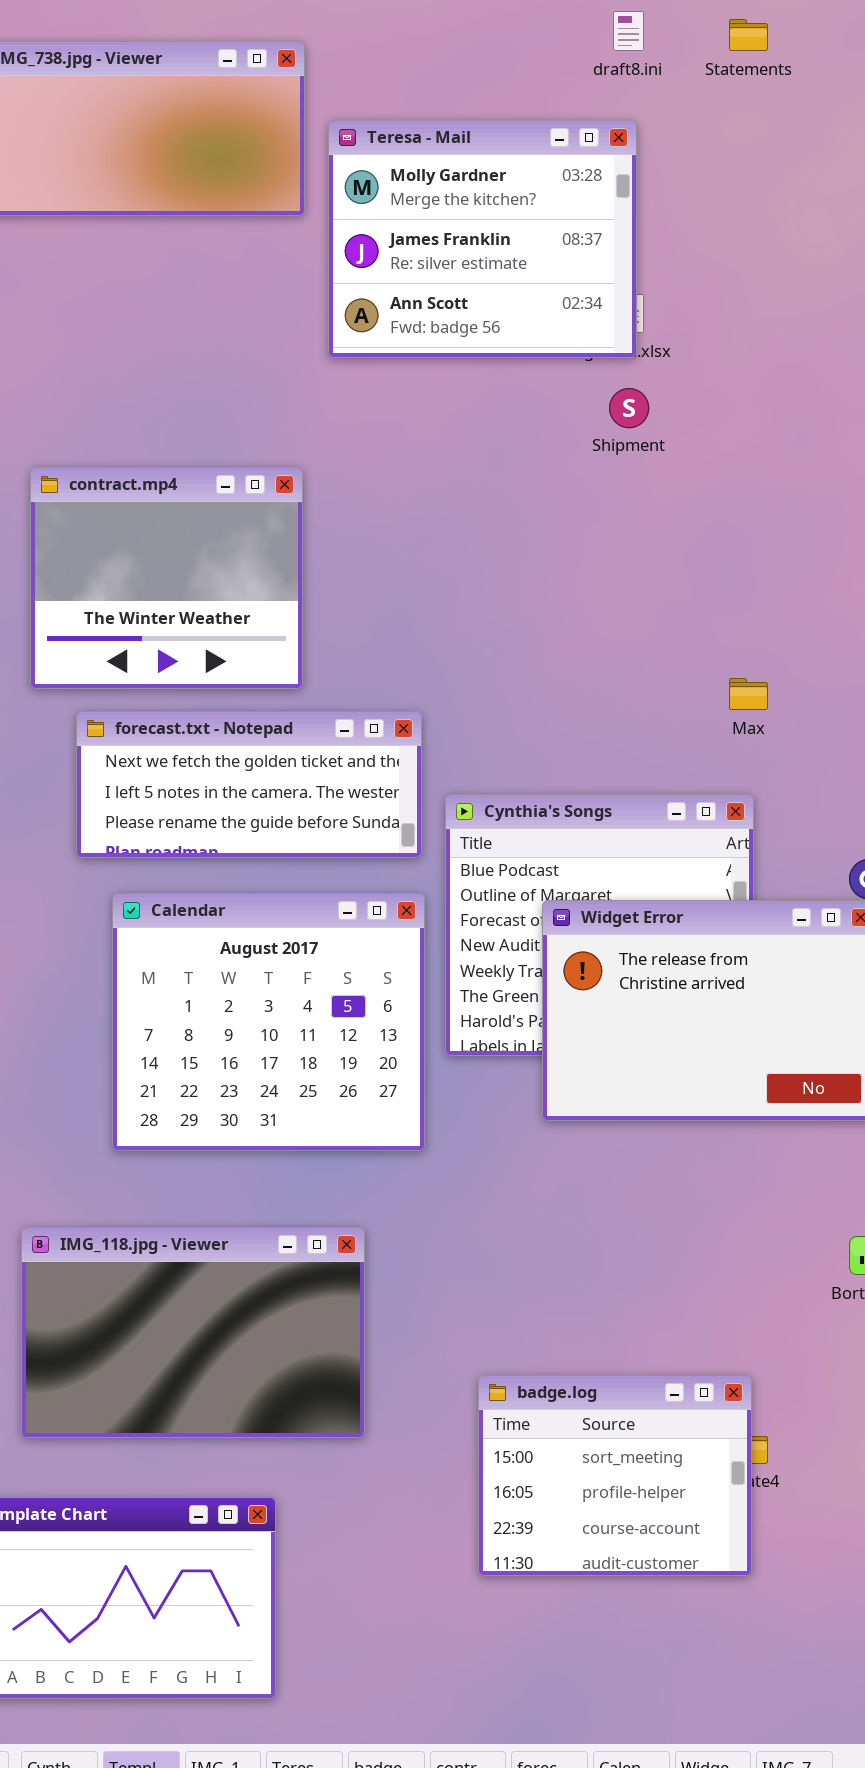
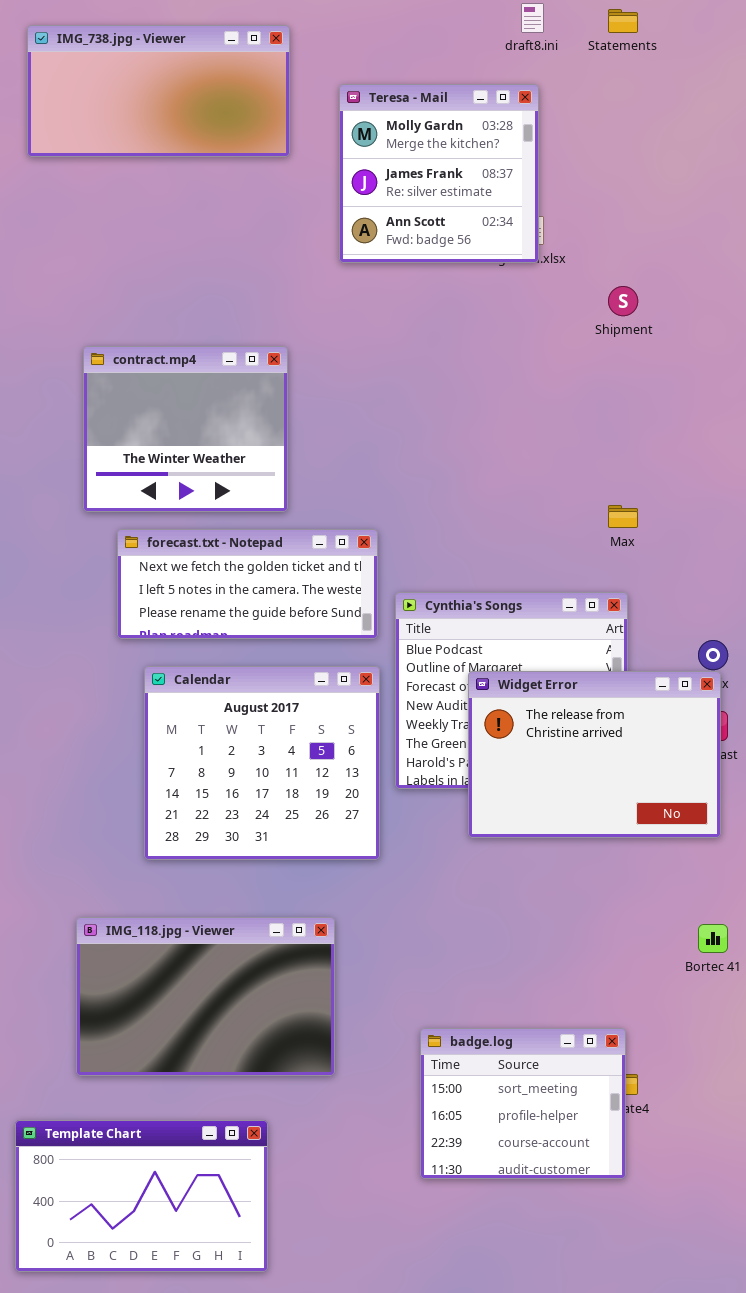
Teresa - Mail: [328,120,637,358] -> [339,84,539,263], resized
Shipment: [609,388,649,428] -> [608,286,638,316], moved

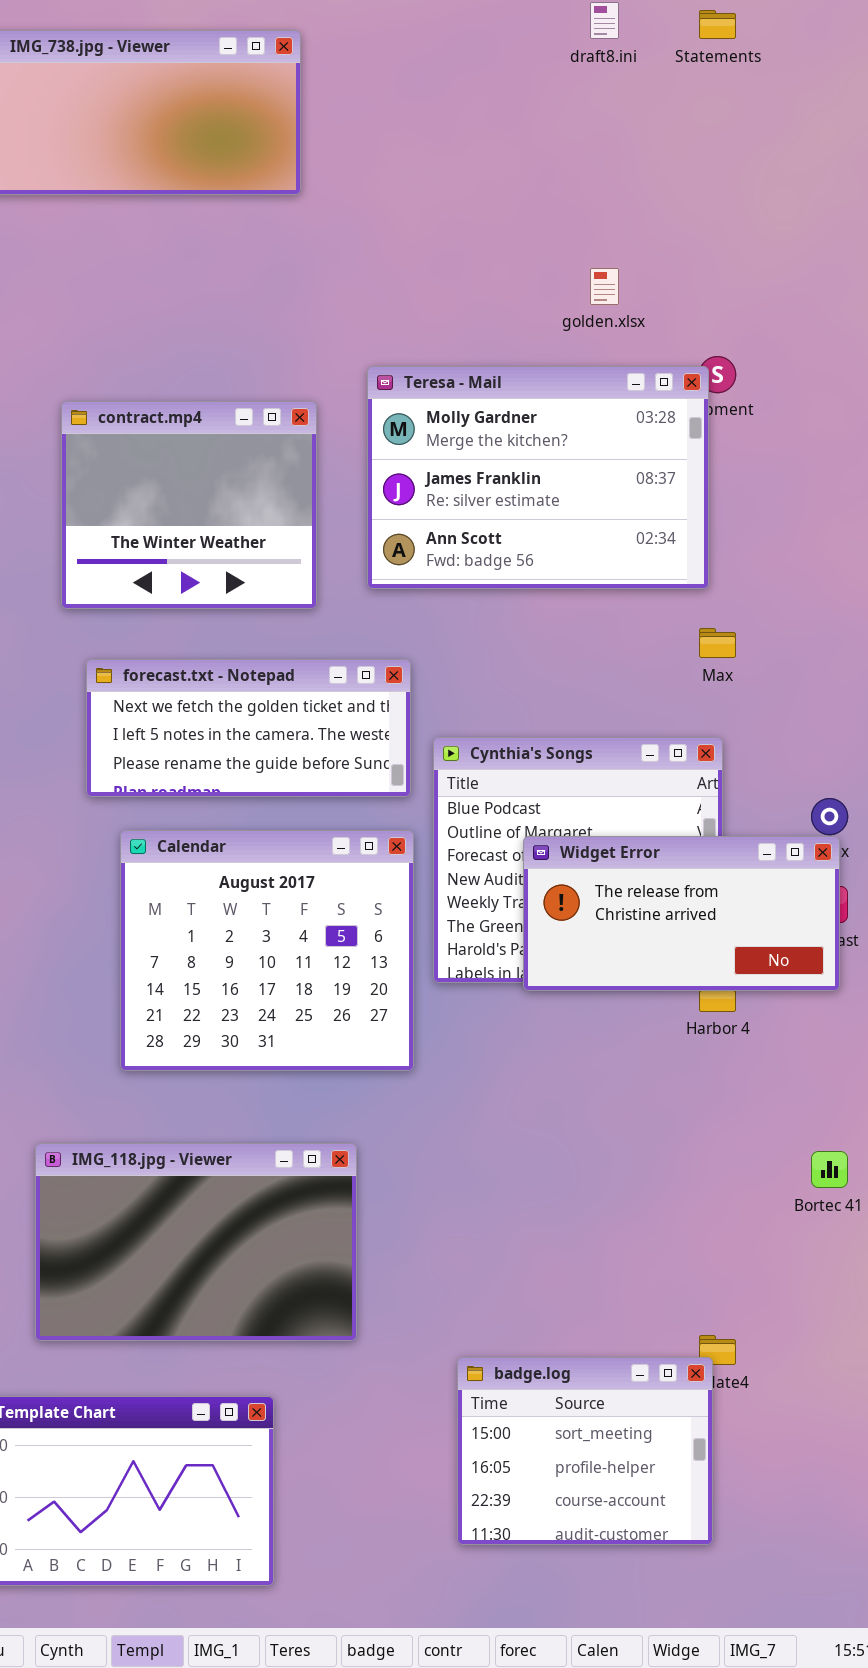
Teresa - Mail: [339,84,539,263] -> [367,366,709,589], moved, resized
contract.mp4: [83,346,288,512] -> [61,401,317,609], moved
Widget Error: [468,671,721,838] -> [523,836,840,991], resized
badge.log: [420,1028,626,1179] -> [457,1357,713,1545], moved

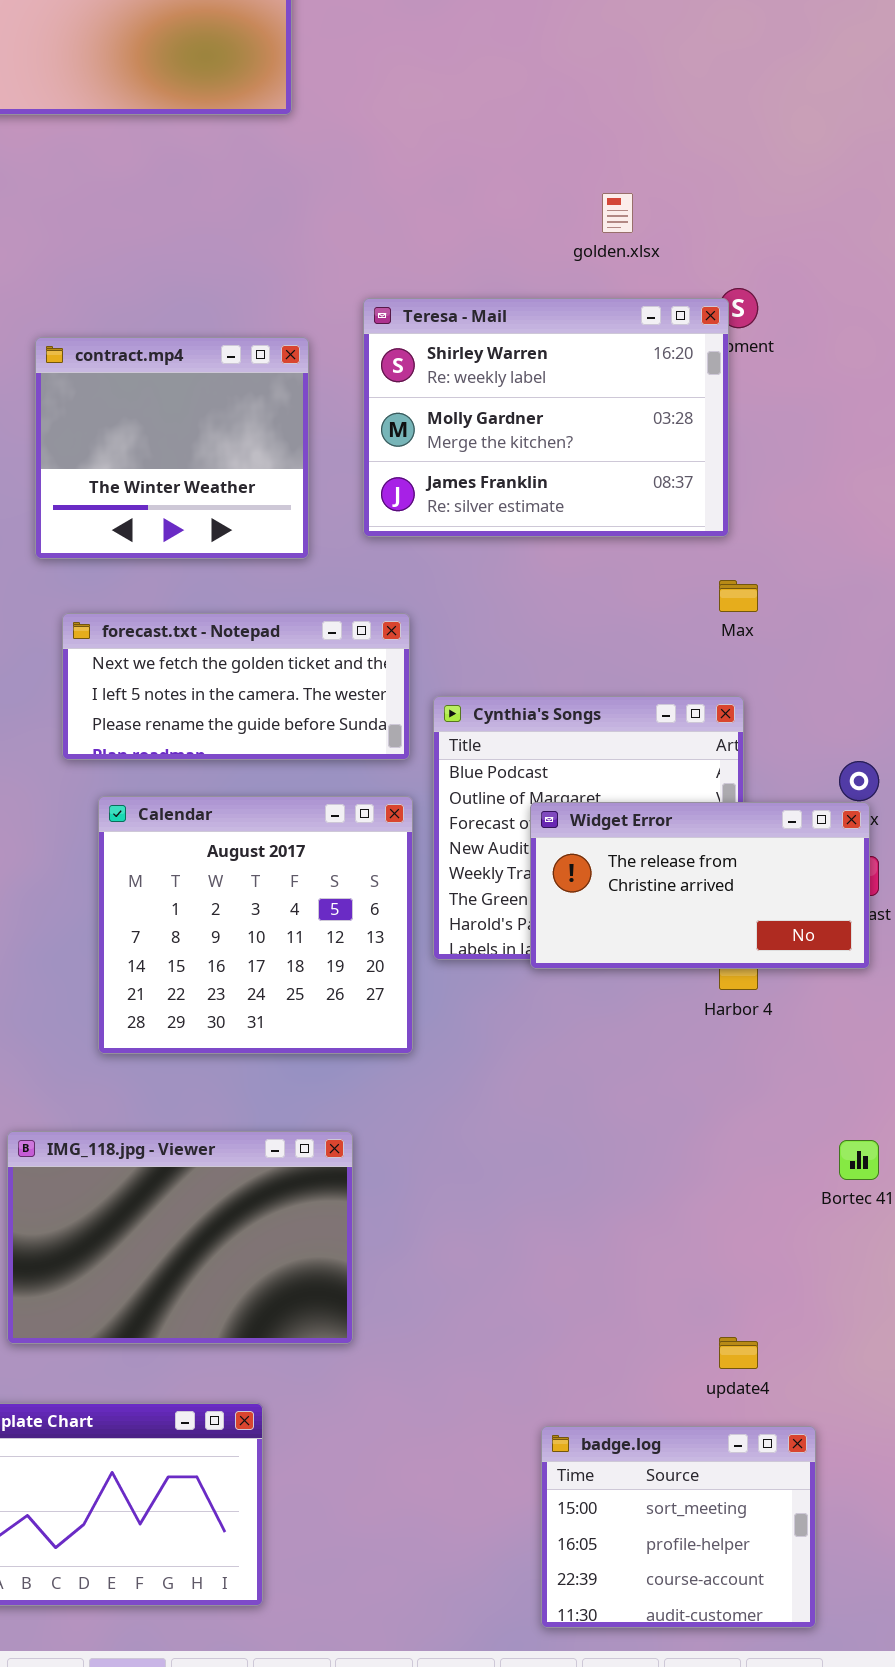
Teresa - Mail: [367,366,709,589] -> [363,298,729,537], scrolled up 1 row
badge.log: [457,1357,713,1545] -> [541,1426,816,1628], moved

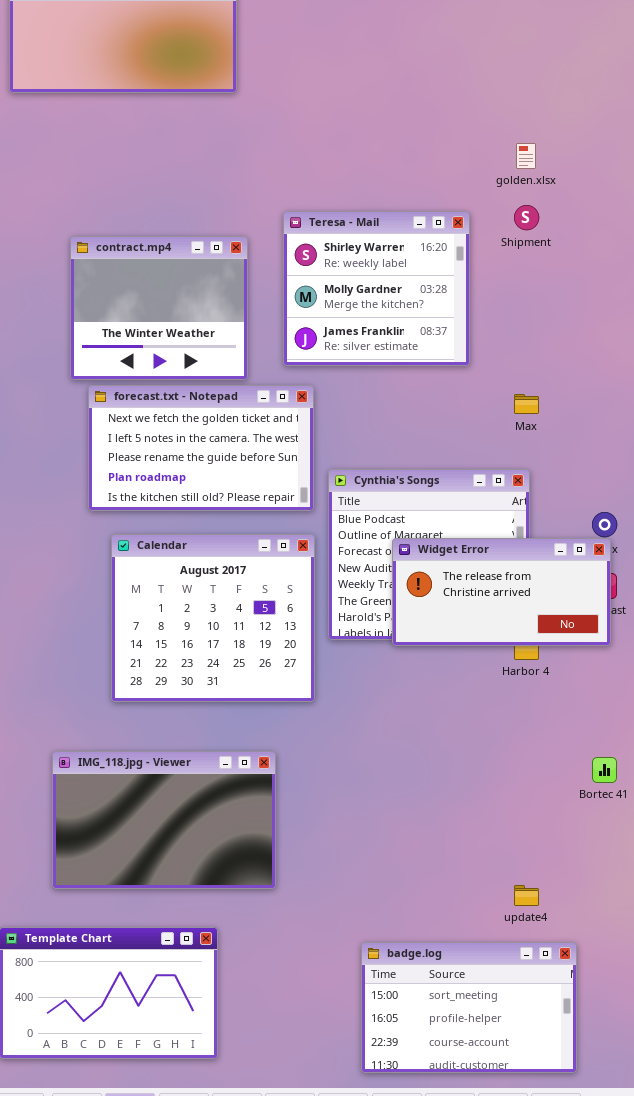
golden.xlsx: [602,193,633,233] -> [516,143,536,169], moved
Teresa - Mail: [363,298,729,537] -> [283,211,470,366], resized
forecast.txt - Notepad: [62,613,410,760] -> [88,385,314,511], resized
badge.log: [541,1426,816,1628] -> [361,942,577,1073], resized

